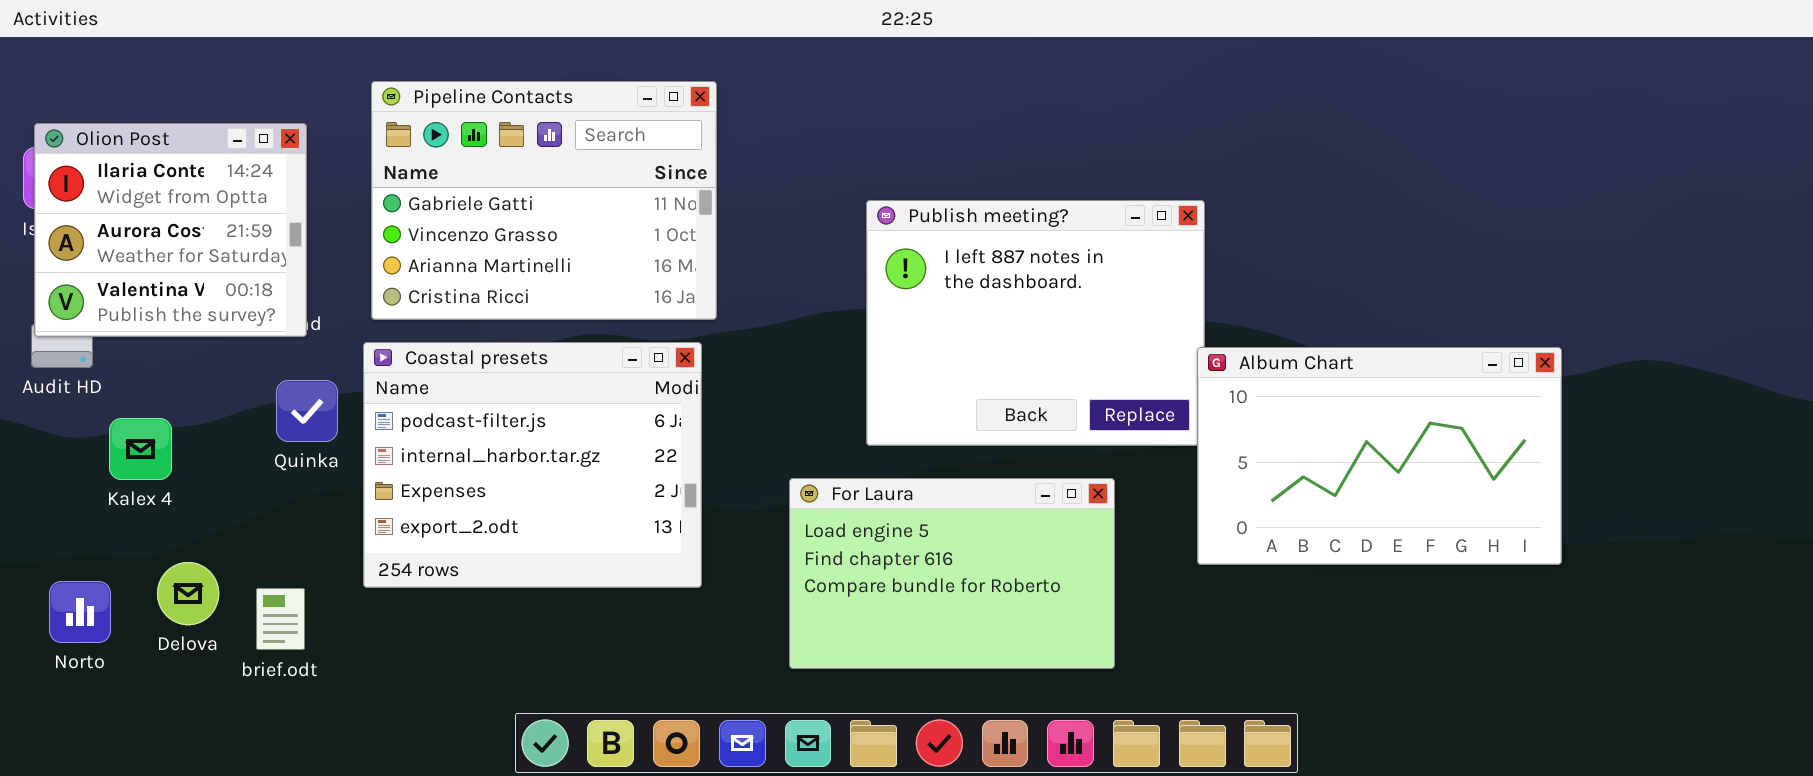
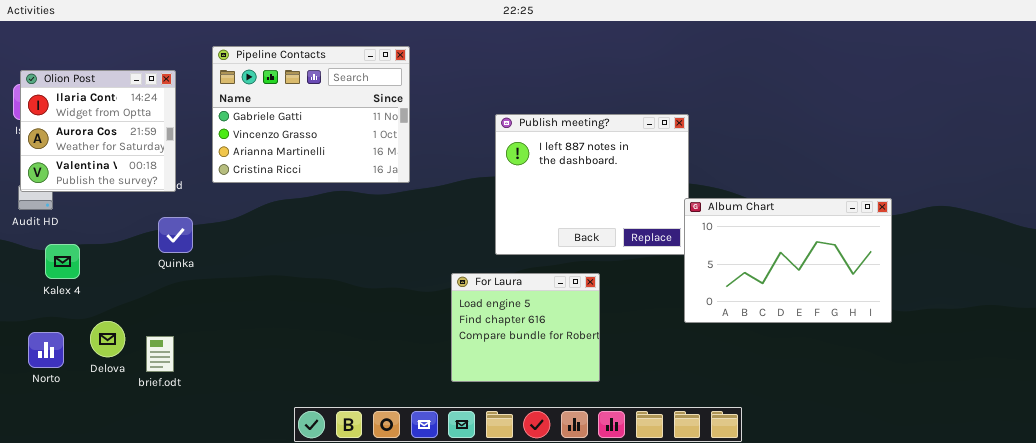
Coastal presets: [363,342,702,588] -> none, closed
Kalex 4: [109,418,172,480] -> [45,244,80,279], moved
For Laura: [789,478,1115,669] -> [451,273,600,382], resized

